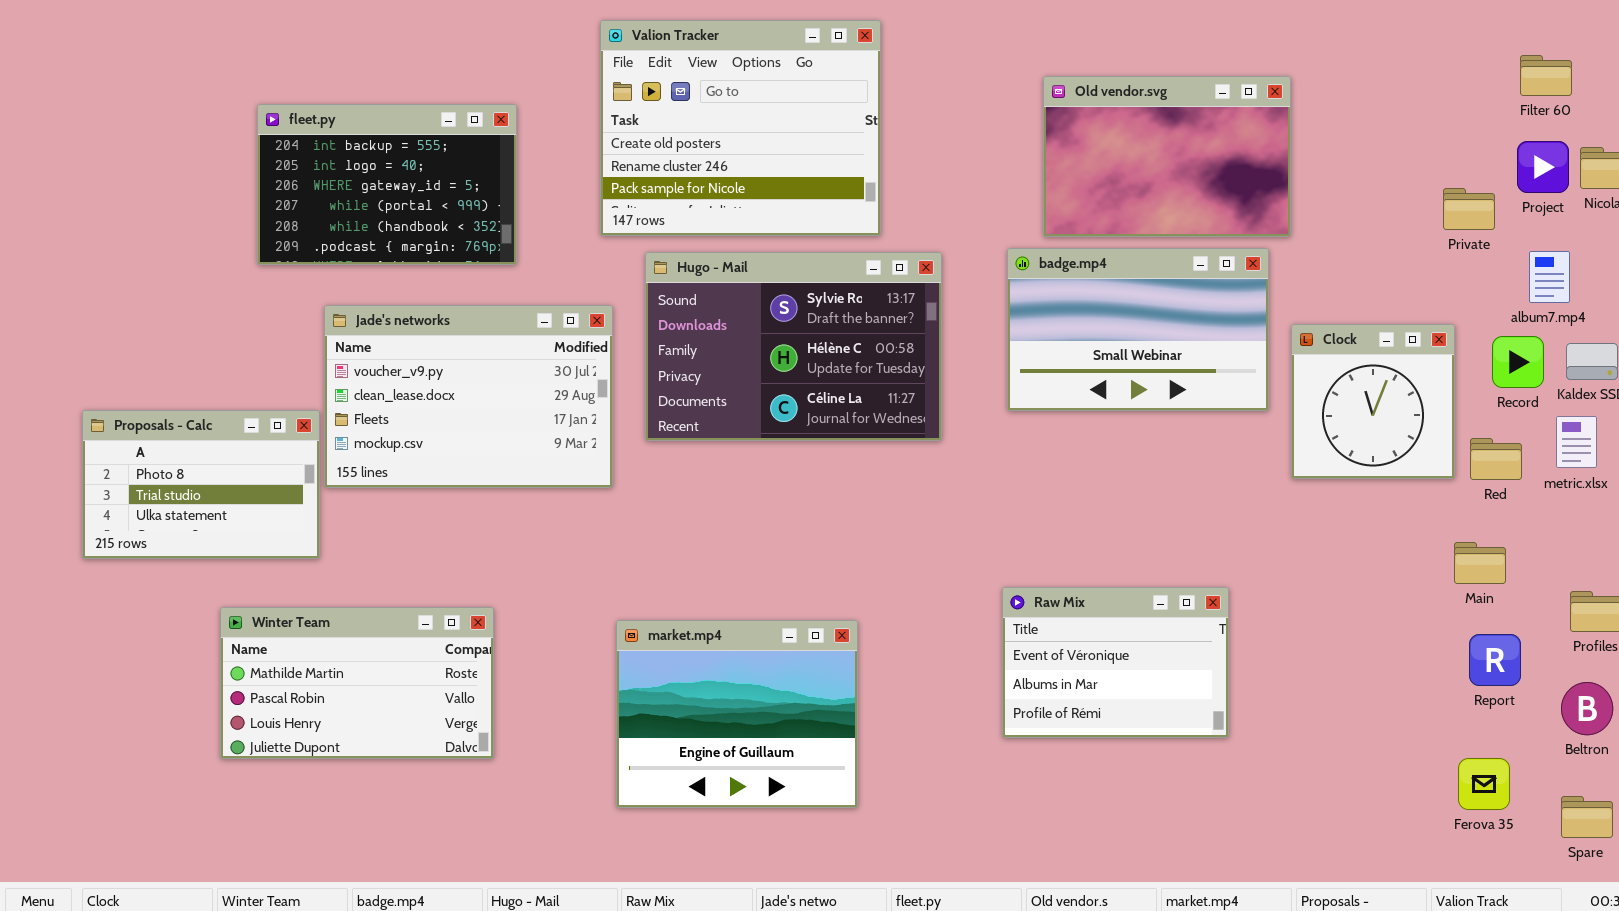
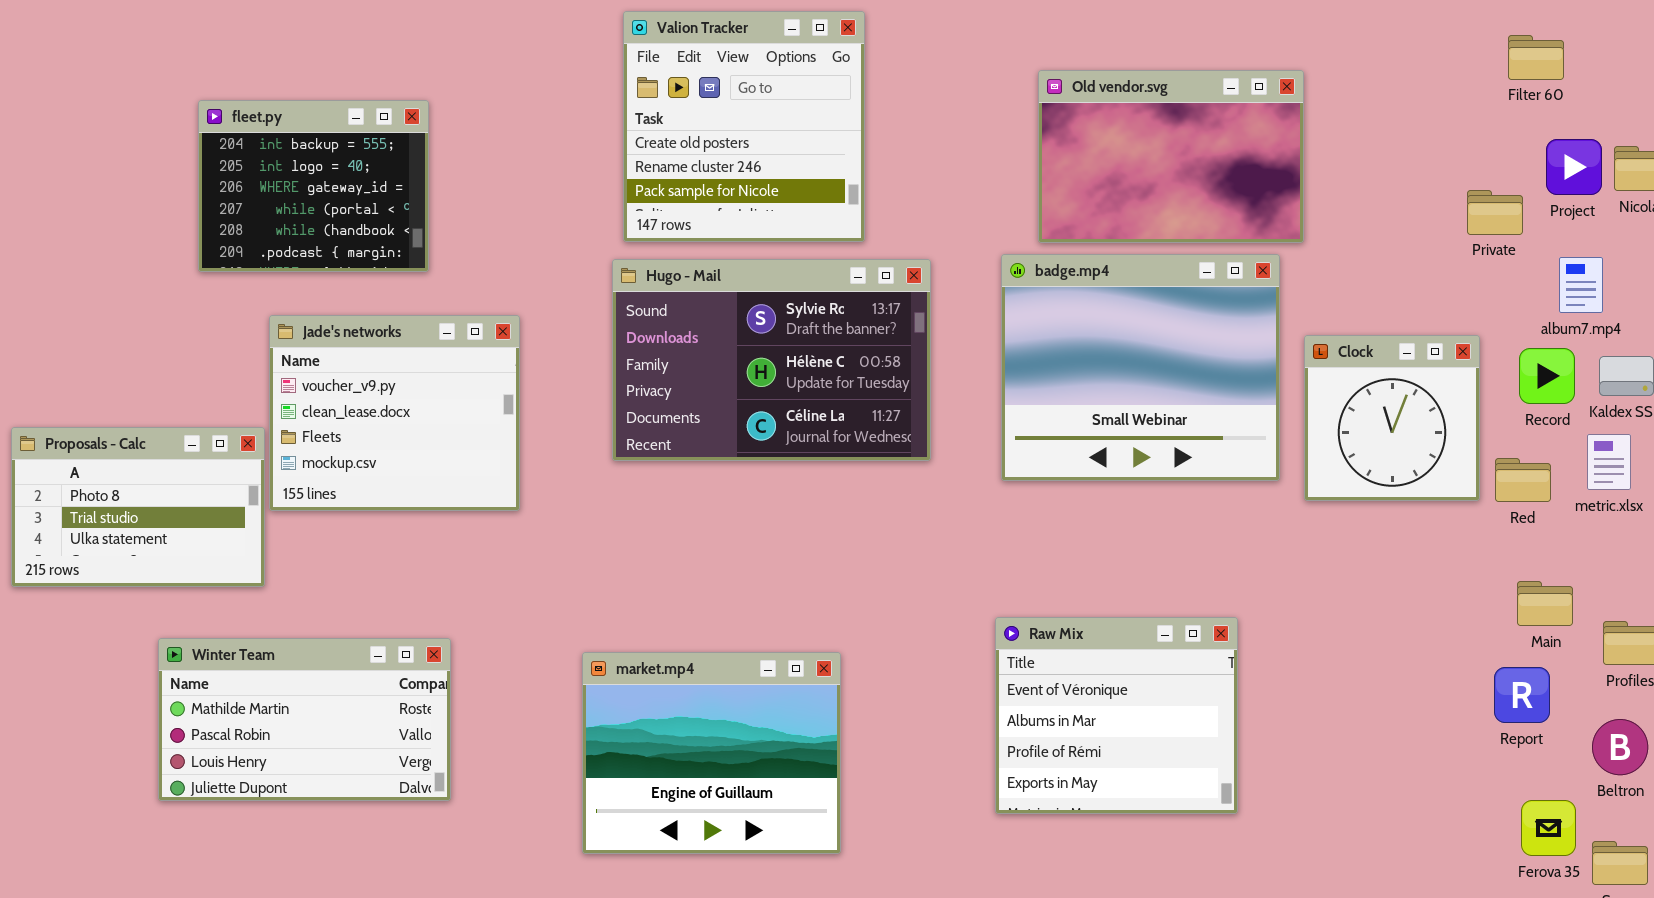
Valion Tracker: [600,20,881,236] -> [623,11,865,242], resized
Filter 60: [1520,55,1572,96] -> [1508,35,1564,80], moved
fleet.py: [257,104,517,265] -> [198,100,429,272], resized
badge.mp4: [1007,248,1269,411] -> [1001,254,1280,481], resized
Jade's networks: [324,305,613,488] -> [269,315,520,511], resized
Main: [1454,542,1506,584] -> [1517,581,1573,626], moved
Raw Mix: [1002,587,1229,738] -> [995,617,1238,814], resized
Ferova 35: [1458,758,1510,810] -> [1521,800,1576,856], moved

